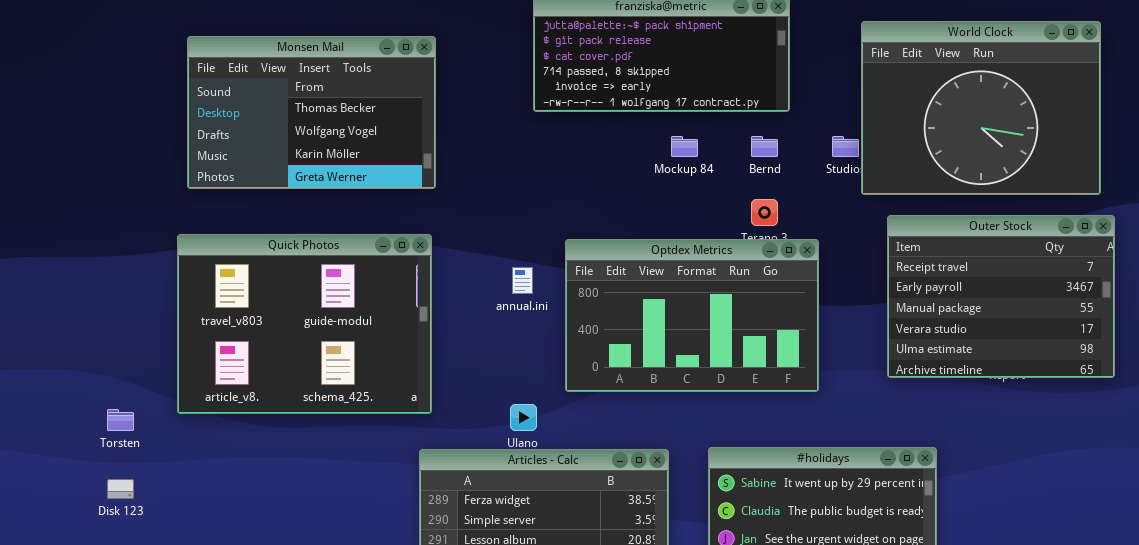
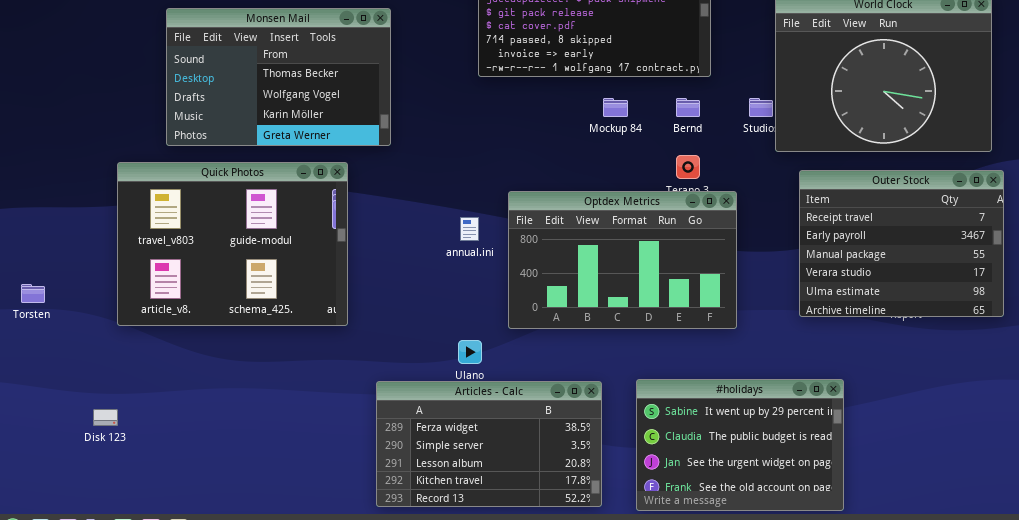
Quick Photos: [177,234,432,414] -> [117,162,348,326], moved
Torsten: [107,409,134,431] -> [21,284,45,303], moved

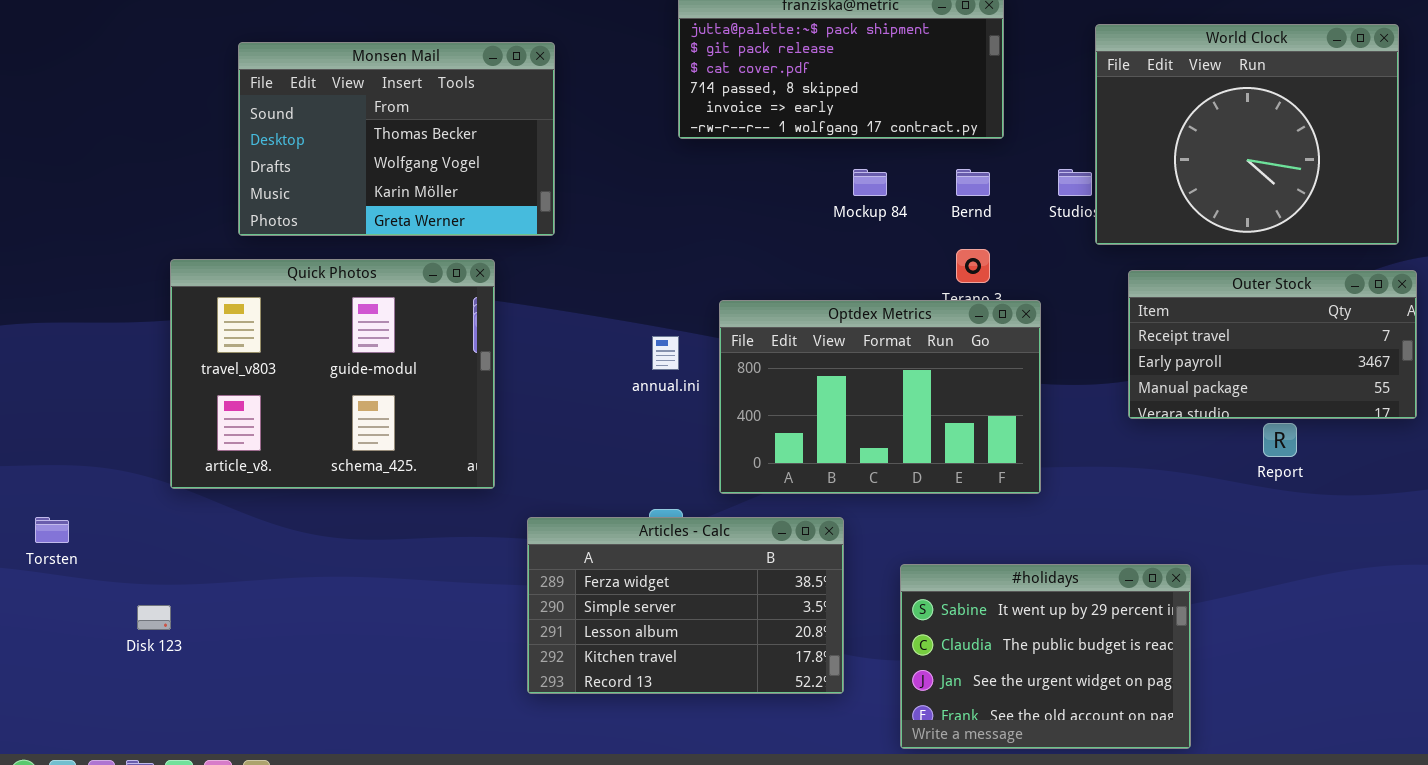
Outer Stock: [799,170,1004,317] -> [1128,270,1417,419], resized
Torsten: [21,284,45,303] -> [35,517,69,543], moved
Articles - Calc: [376,381,602,507] -> [527,517,844,694], moved

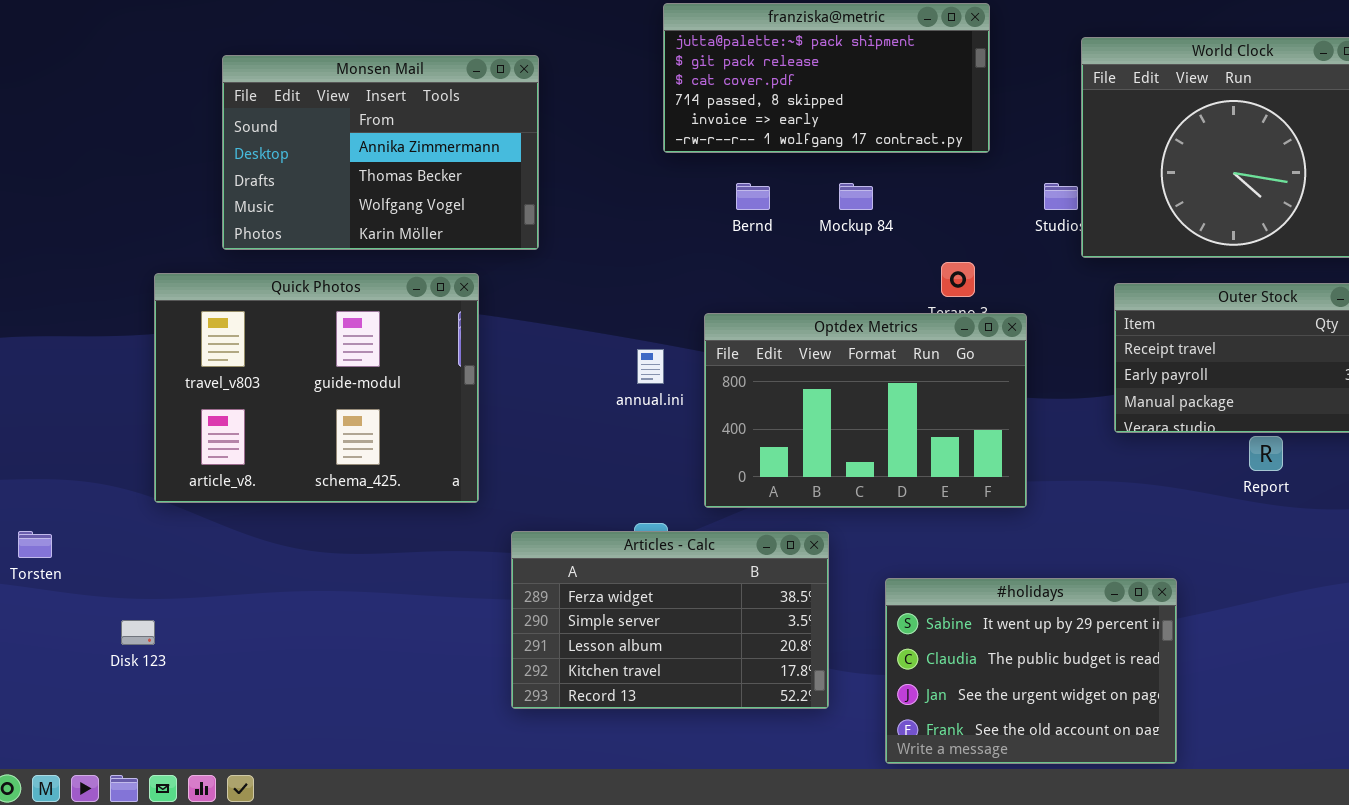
Monsen Mail: [238,42,555,236] -> [222,55,539,250], scrolled up 1 row
Bernd: [956,169,990,196] -> [736,183,770,210], moved

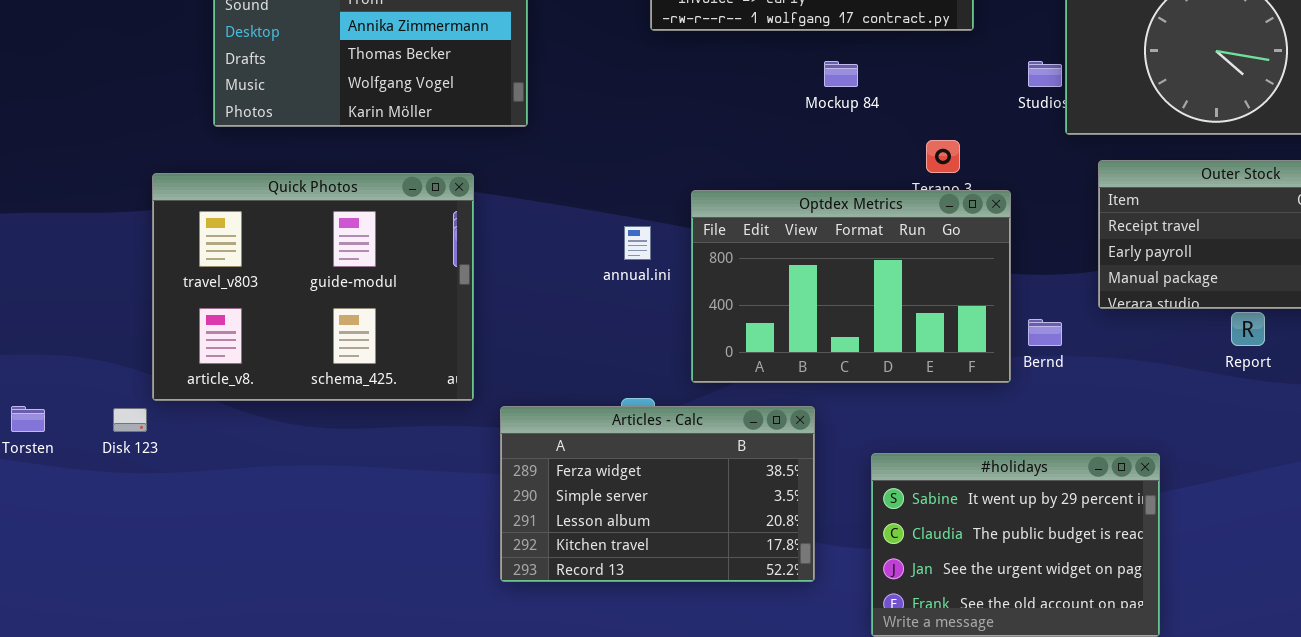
Bernd: [736,183,770,210] -> [1028,319,1062,346], moved
Quick Photos: [154,273,479,503] -> [152,173,474,401], moved
Disk 123: [121,620,155,645] -> [113,408,147,432], moved

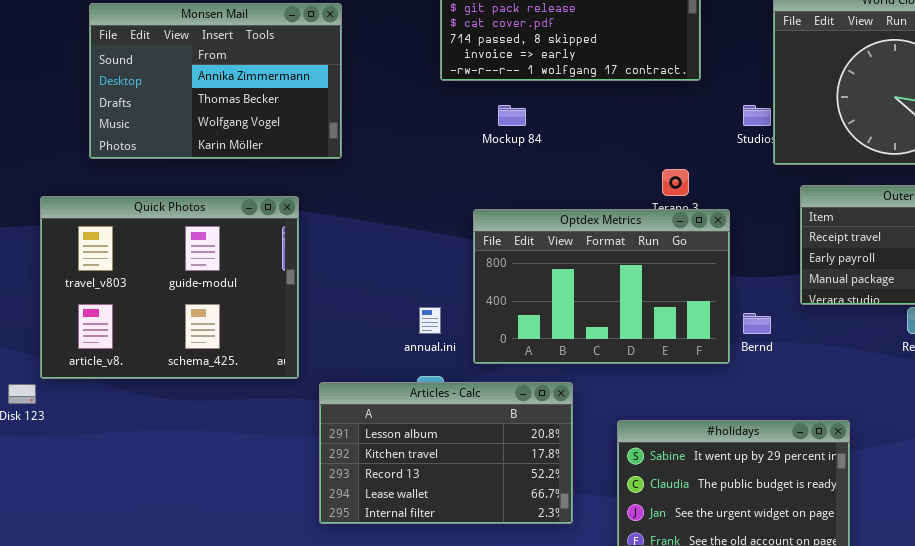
Mockup 84: [824,61,858,87] -> [498,105,526,126], moved
annual.ini: [624,226,651,260] -> [419,307,441,334], moved
Articles - Calc: [500,406,815,582] -> [319,382,573,524], scrolled down 2 rows

